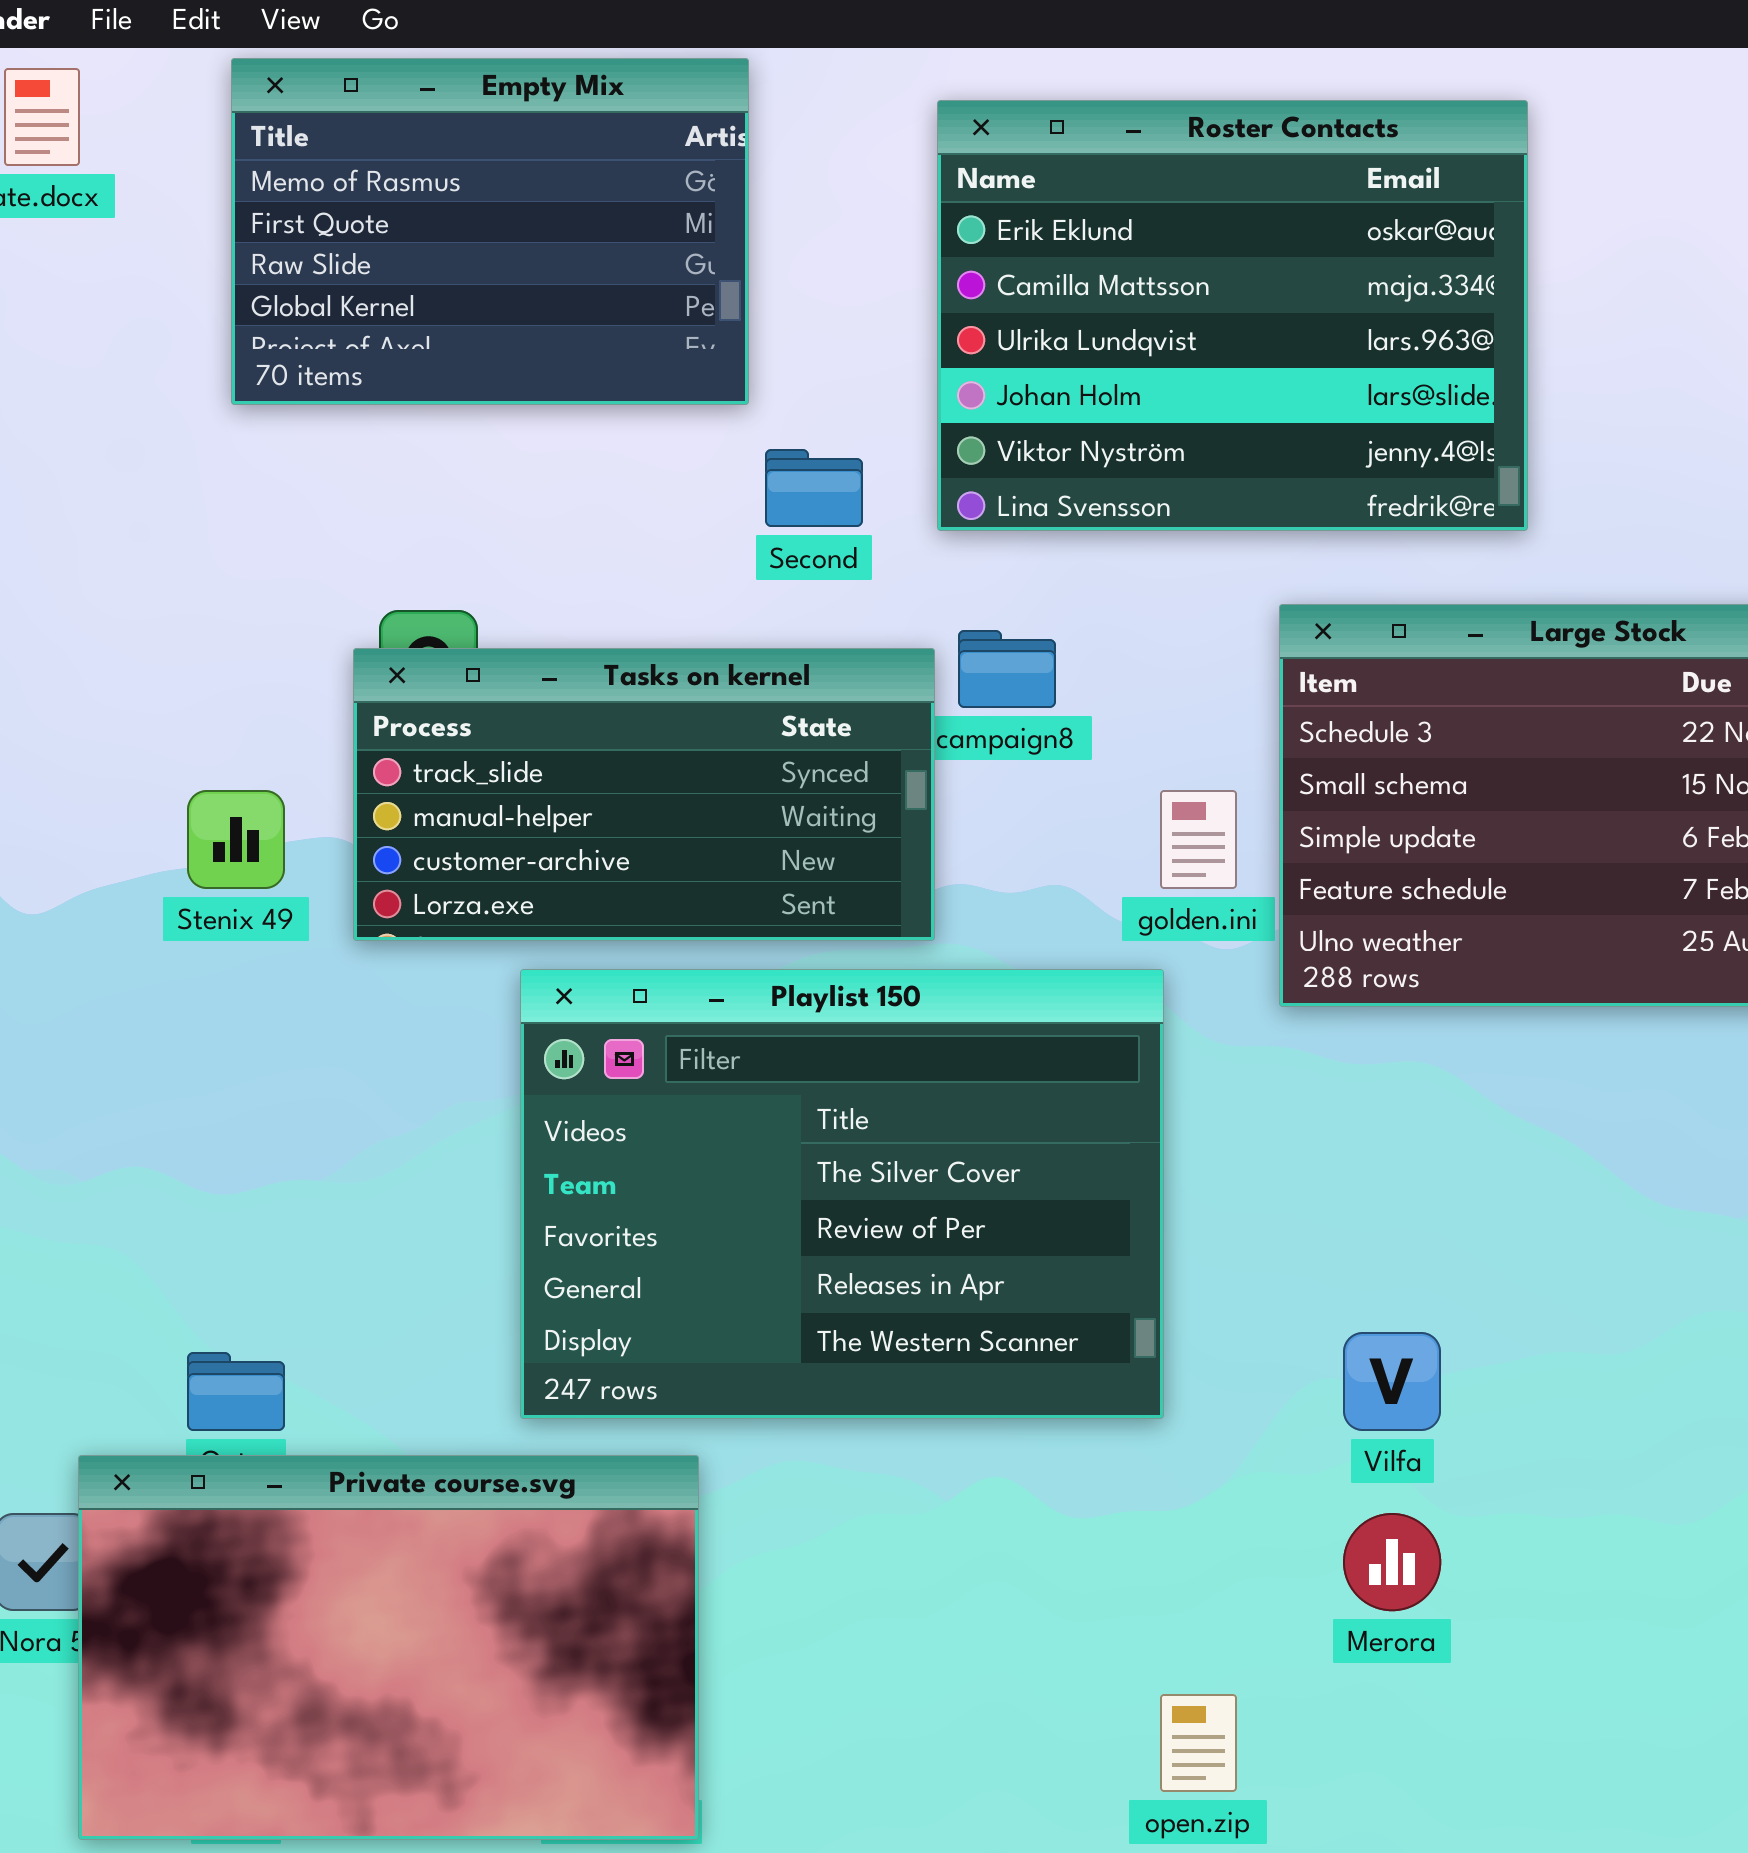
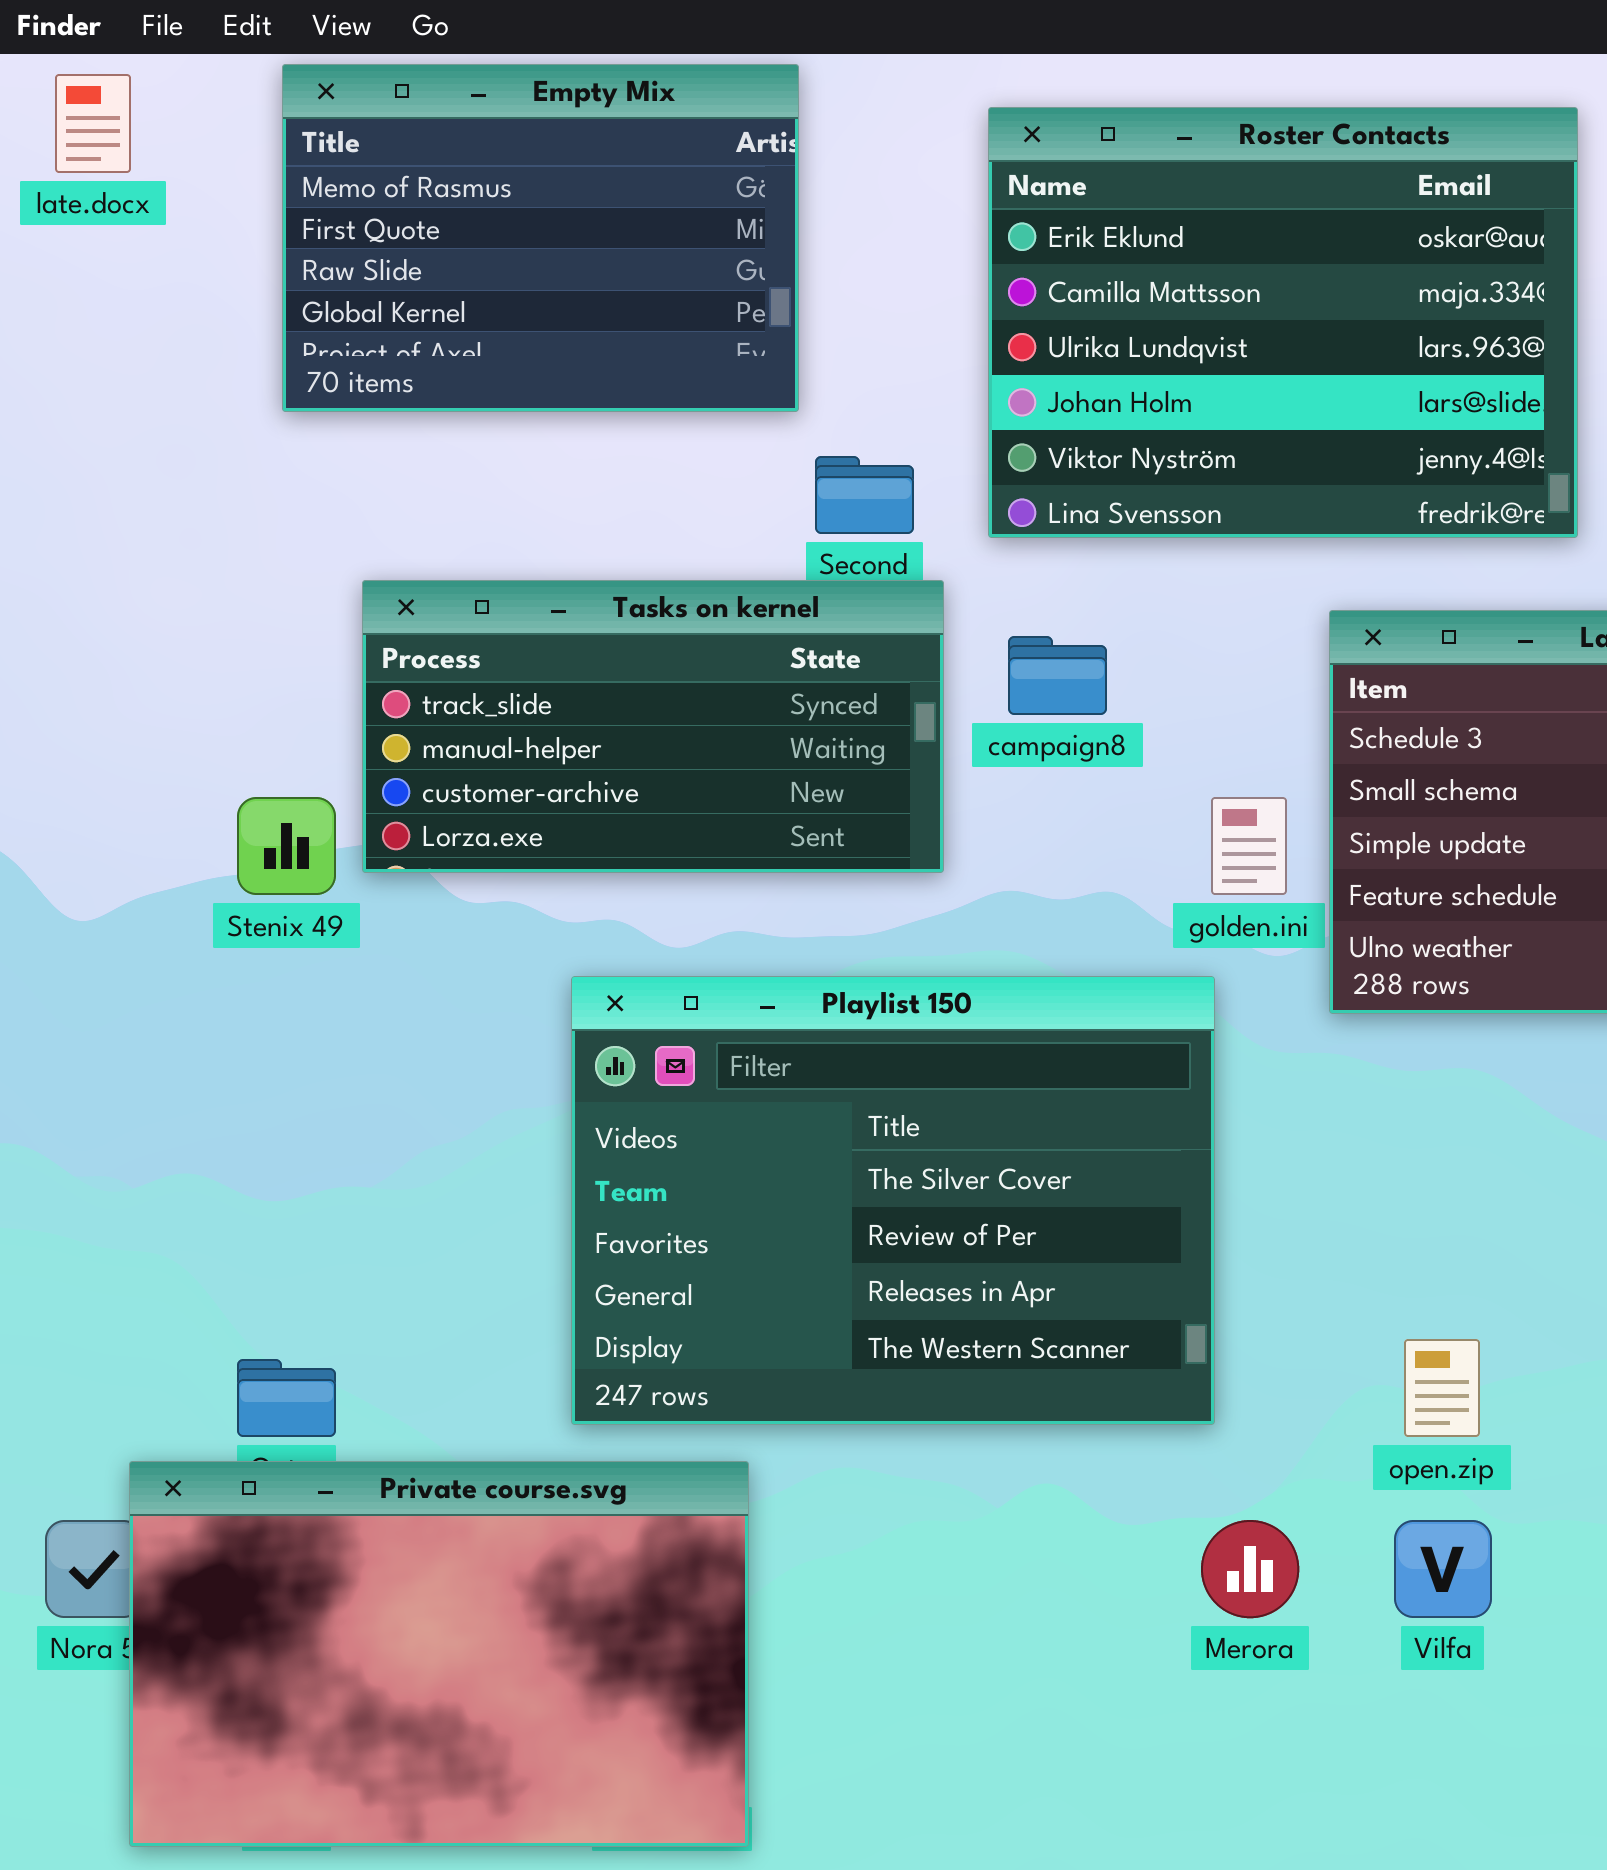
Tasks on kernel: [353,648,935,941] -> [362,580,944,873], moved
Vilfa: [1343,1332,1441,1431] -> [1394,1520,1492,1618], moved
Merora: [1343,1513,1441,1611] -> [1201,1520,1299,1618], moved
open.zip: [1160,1694,1237,1792] -> [1404,1339,1480,1437], moved

